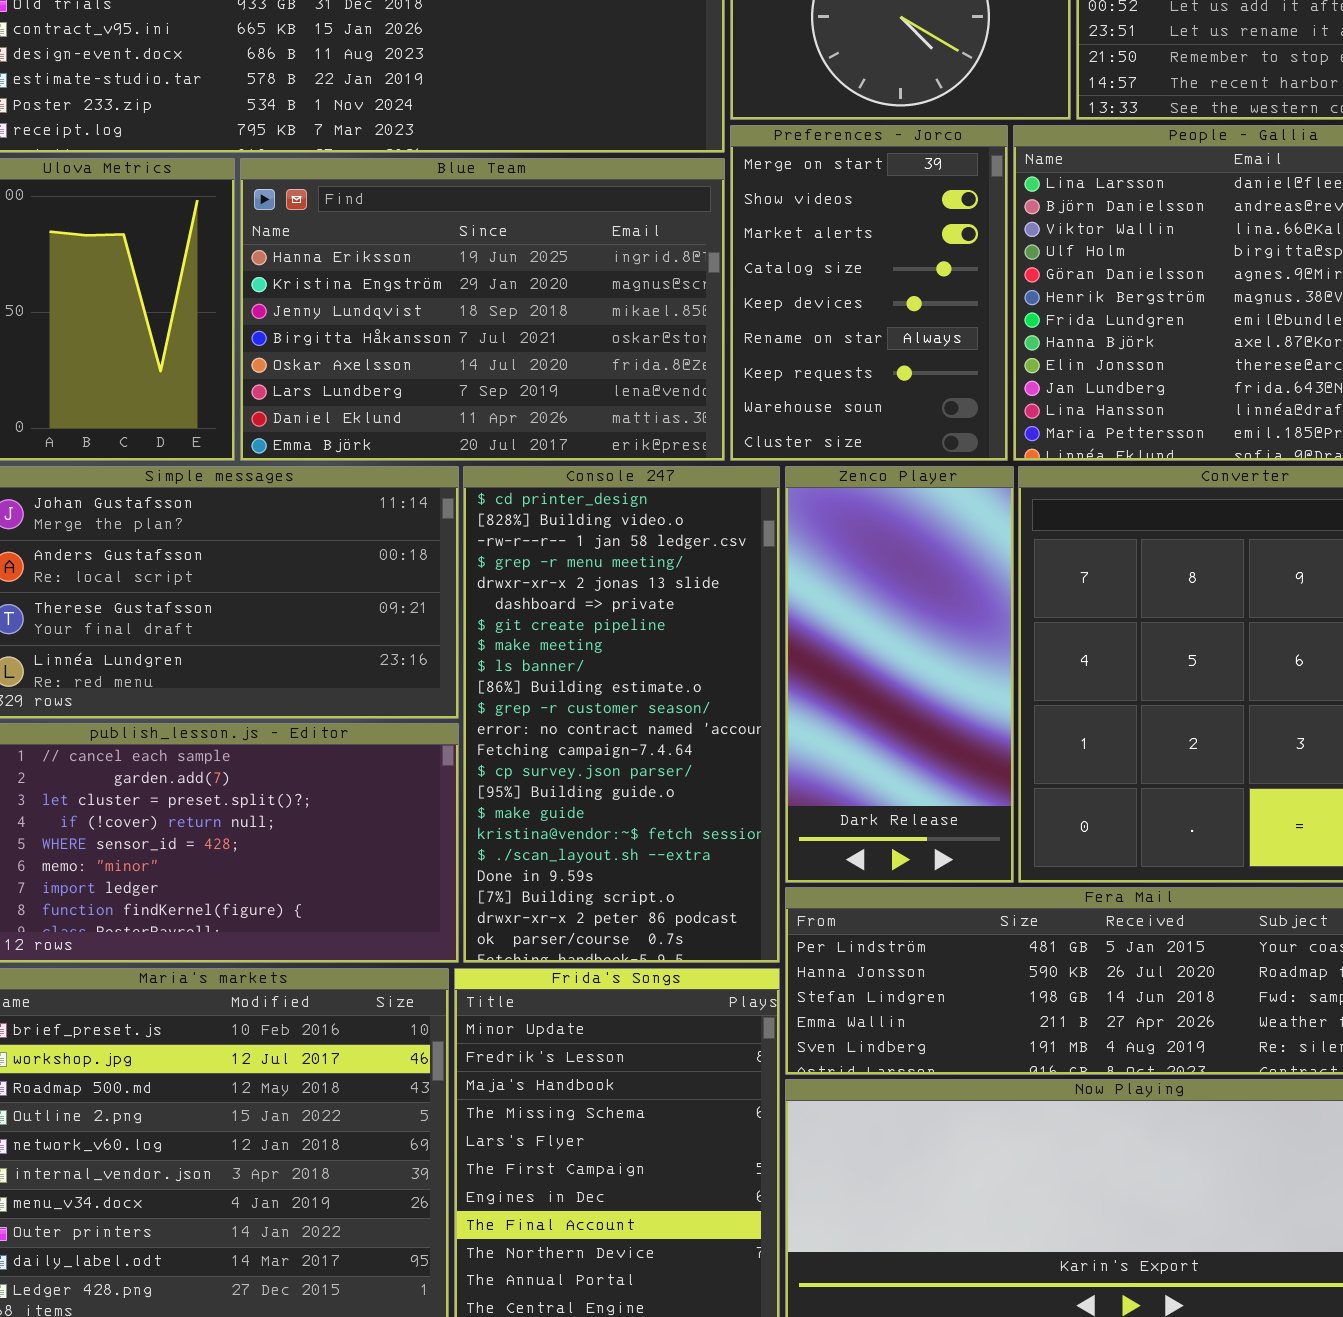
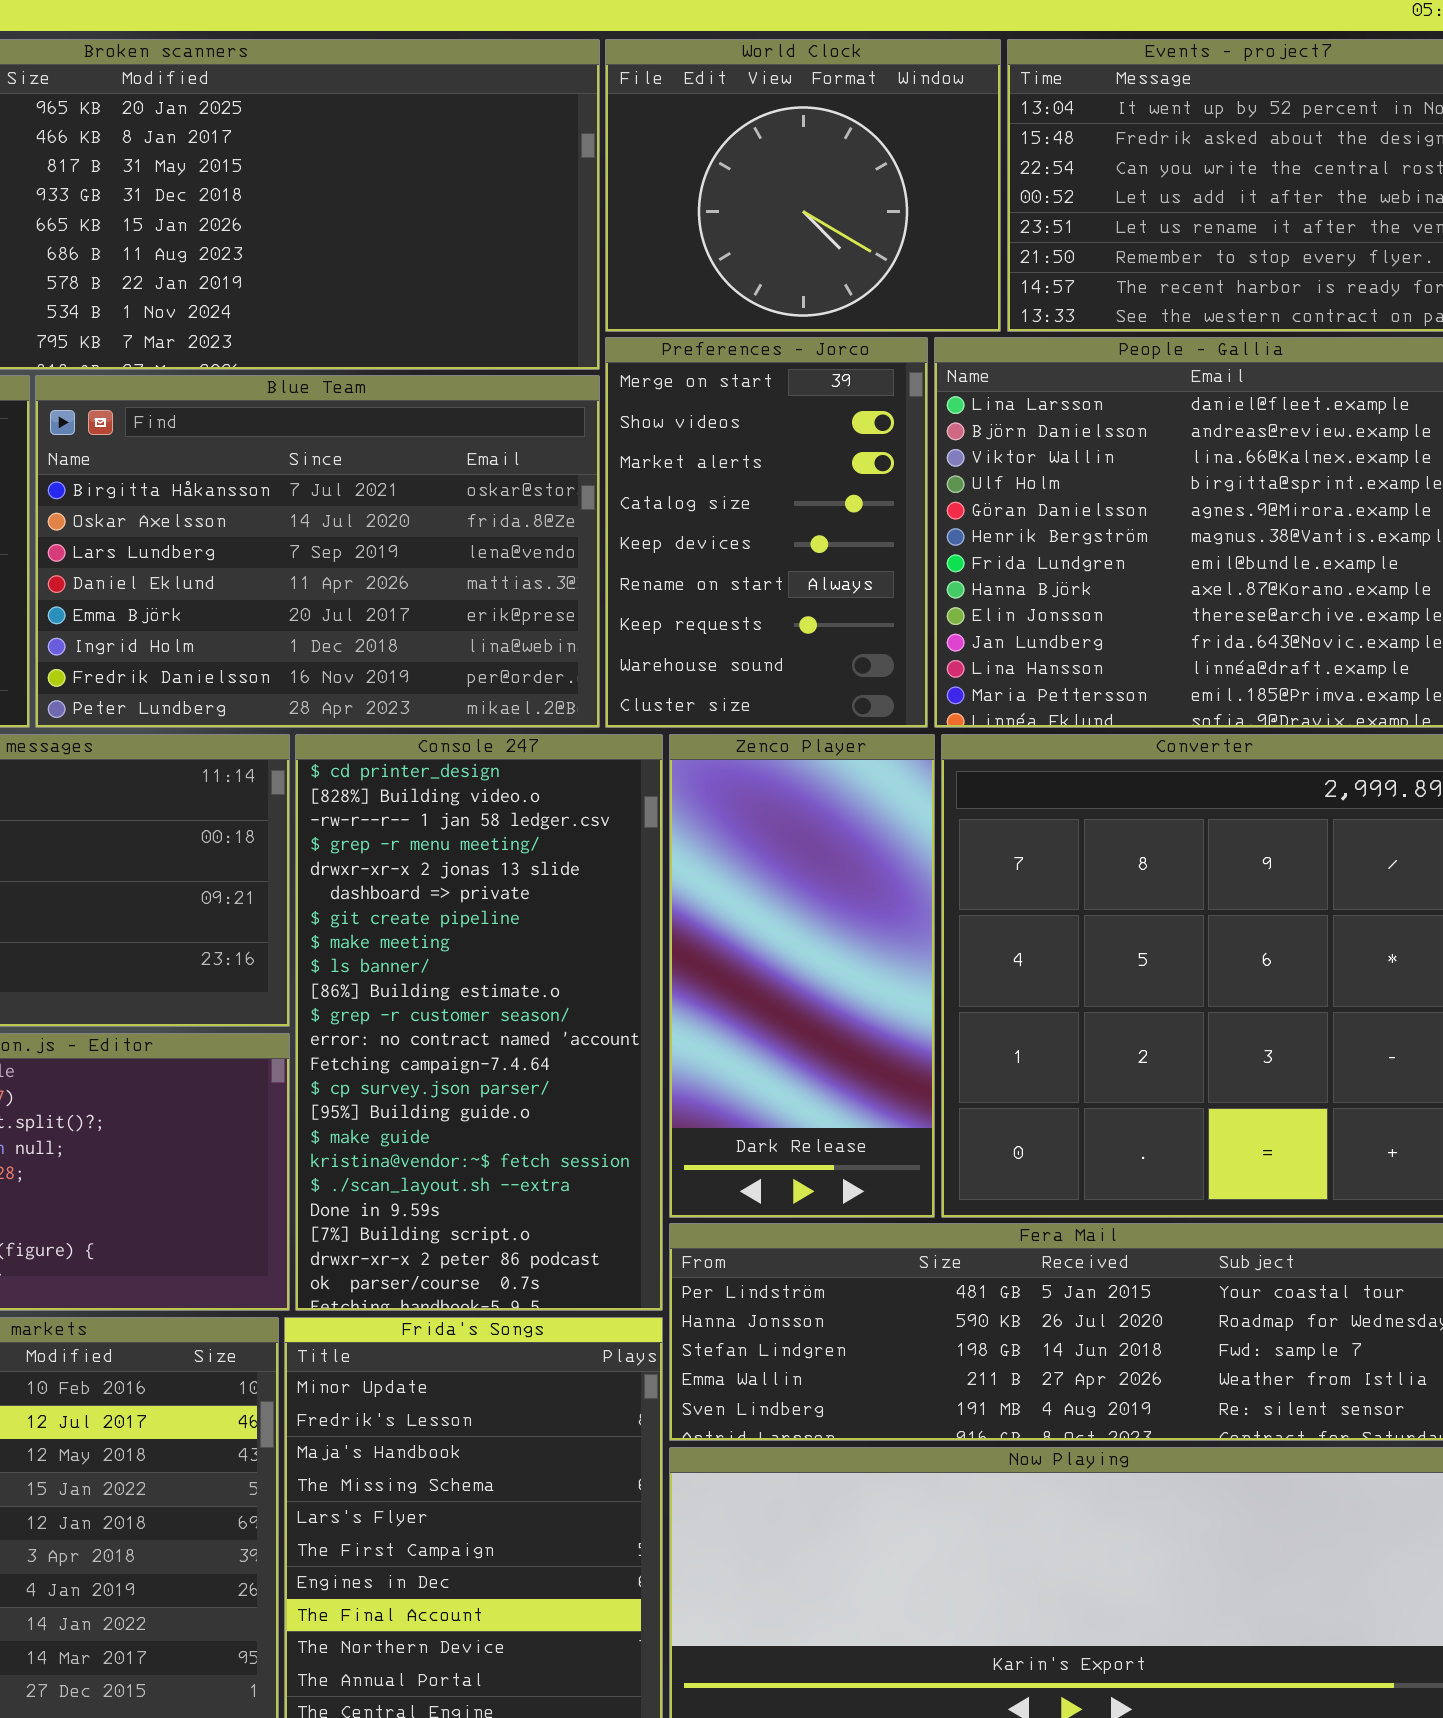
Blue Team: [240,158,725,461] -> [35,375,600,728], scrolled down 3 rows

